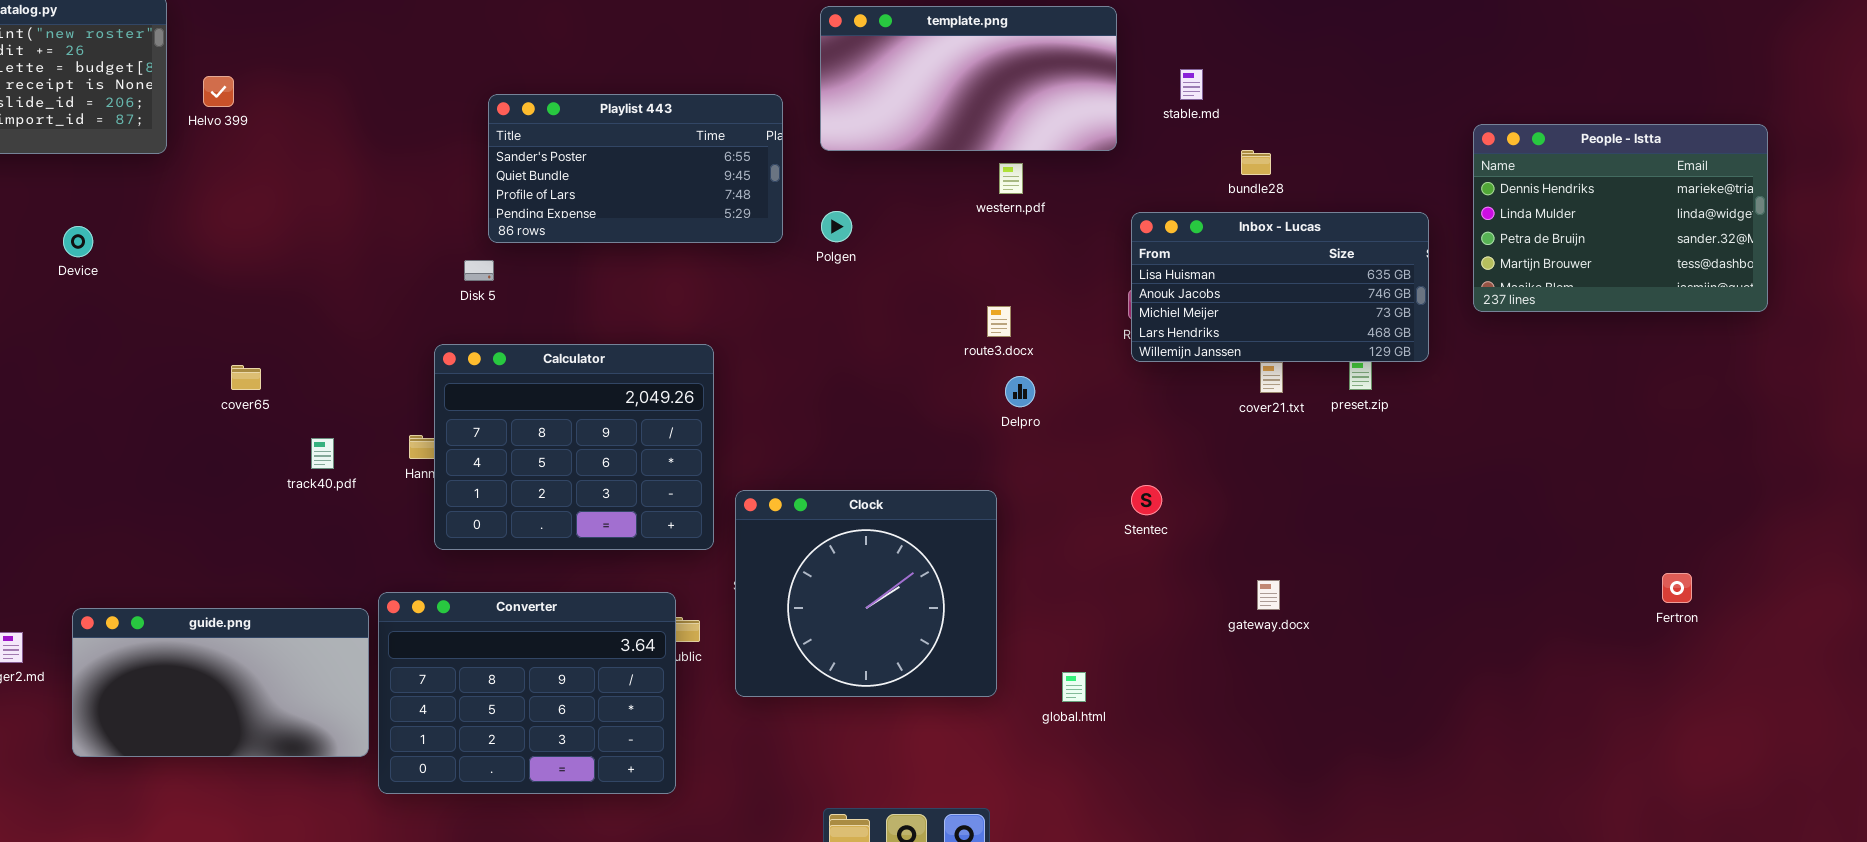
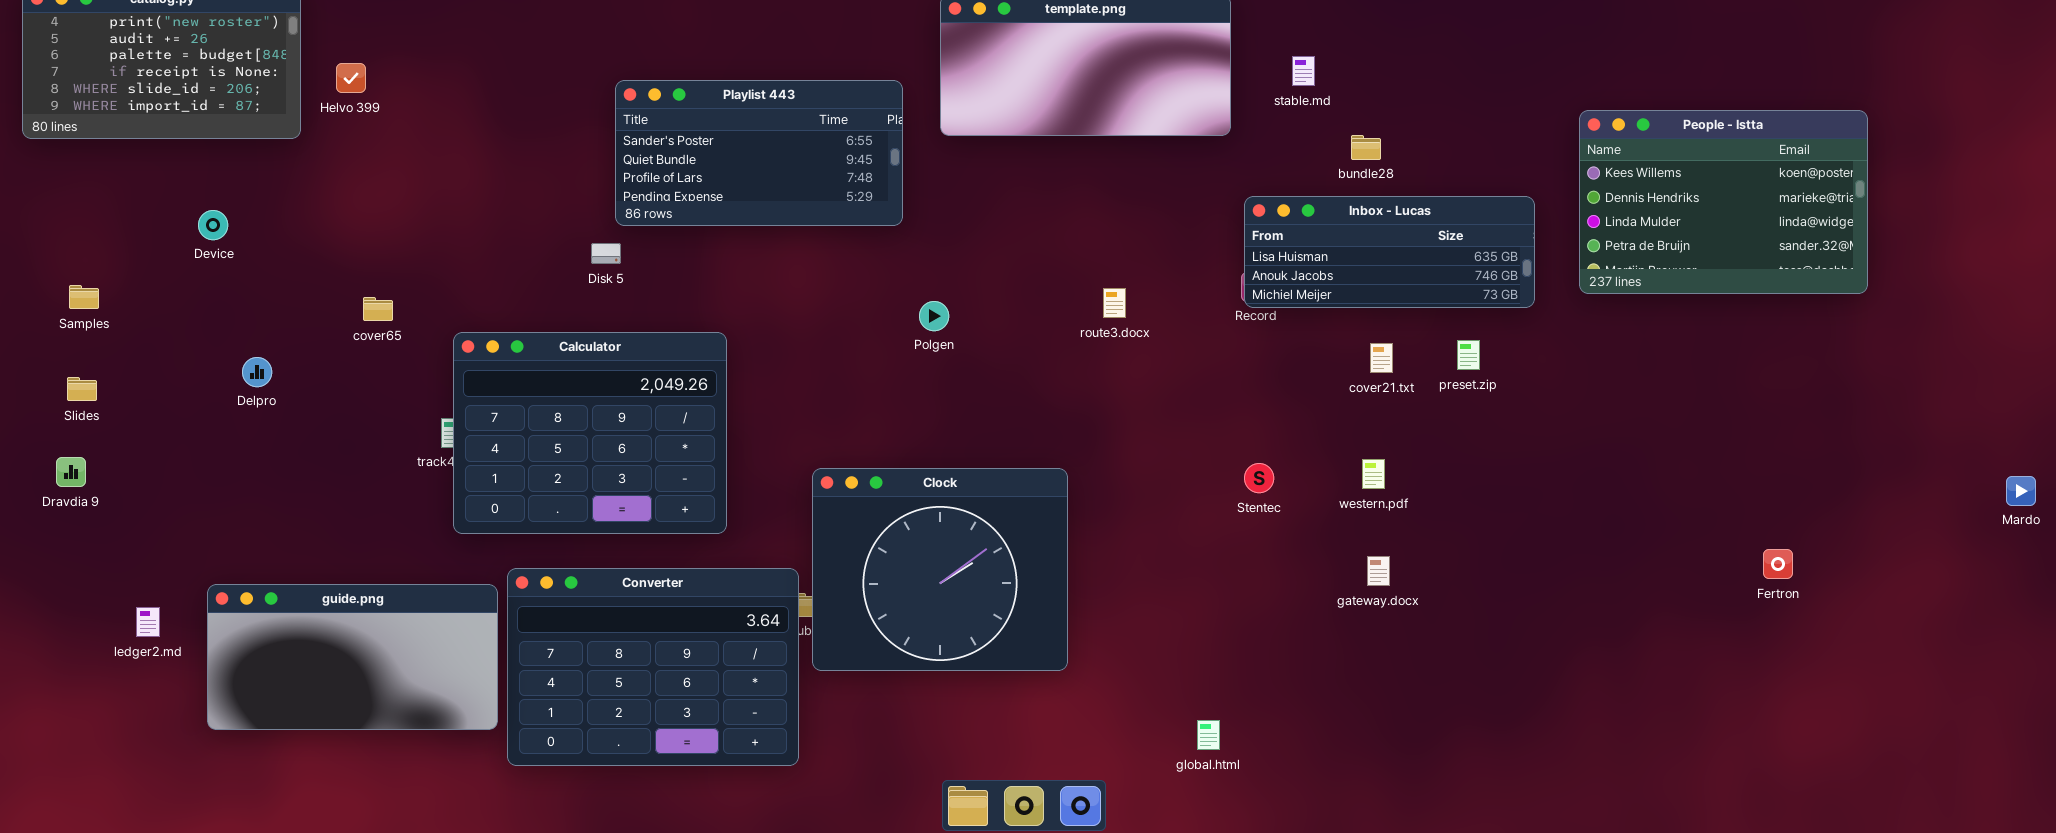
People - Istta: [1473,124,1768,312] -> [1579,110,1868,294], scrolled up 1 row
western.pdf: [999,163,1023,194] -> [1362,459,1385,489], moved
Polgen: [821,211,852,242] -> [919,301,949,331], moved
Inbox - Lucas: [1131,212,1429,362] -> [1244,196,1535,308], resized
Calculator: [434,344,714,550] -> [453,332,727,534], moved
cover65: [231,365,261,390] -> [363,297,393,321], moved
Delpro: [1005,376,1035,407] -> [242,357,272,387], moved
Clock: [735,490,997,697] -> [812,468,1068,671], moved
global.html: [1062,672,1086,702] -> [1197,720,1220,750], moved

